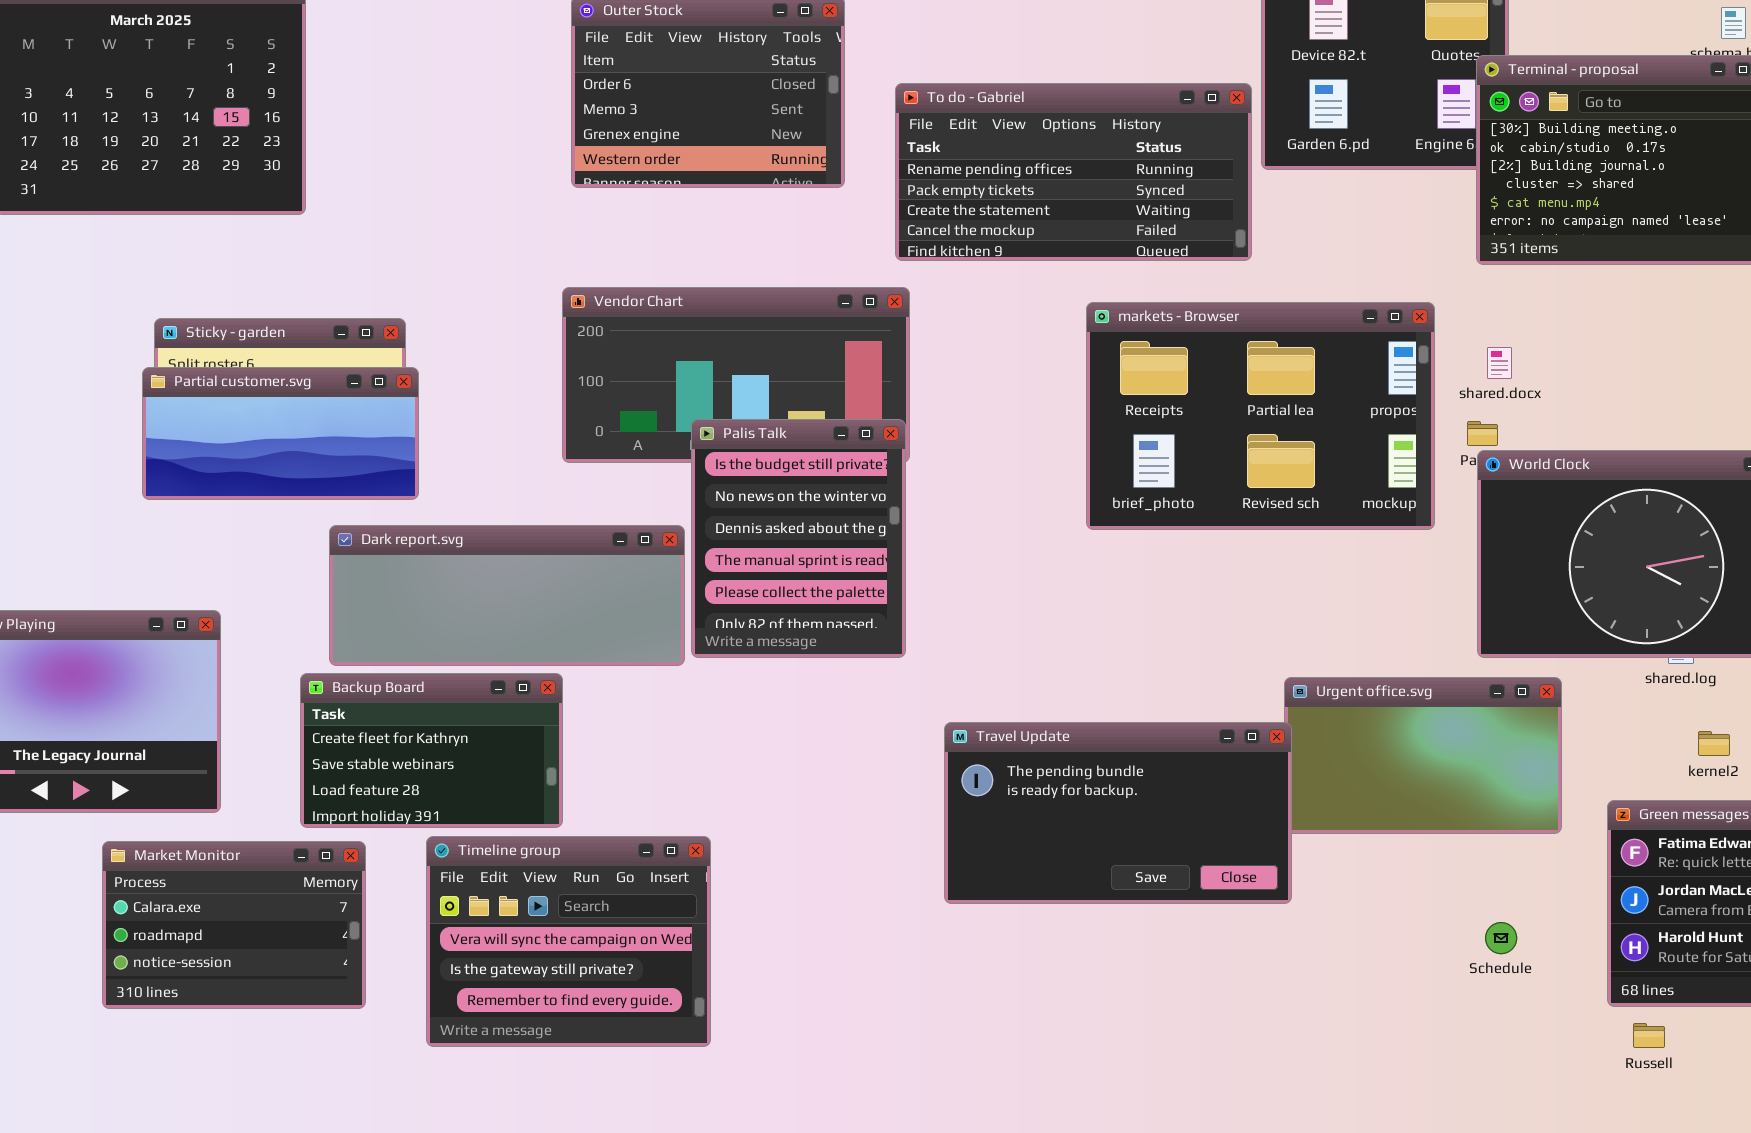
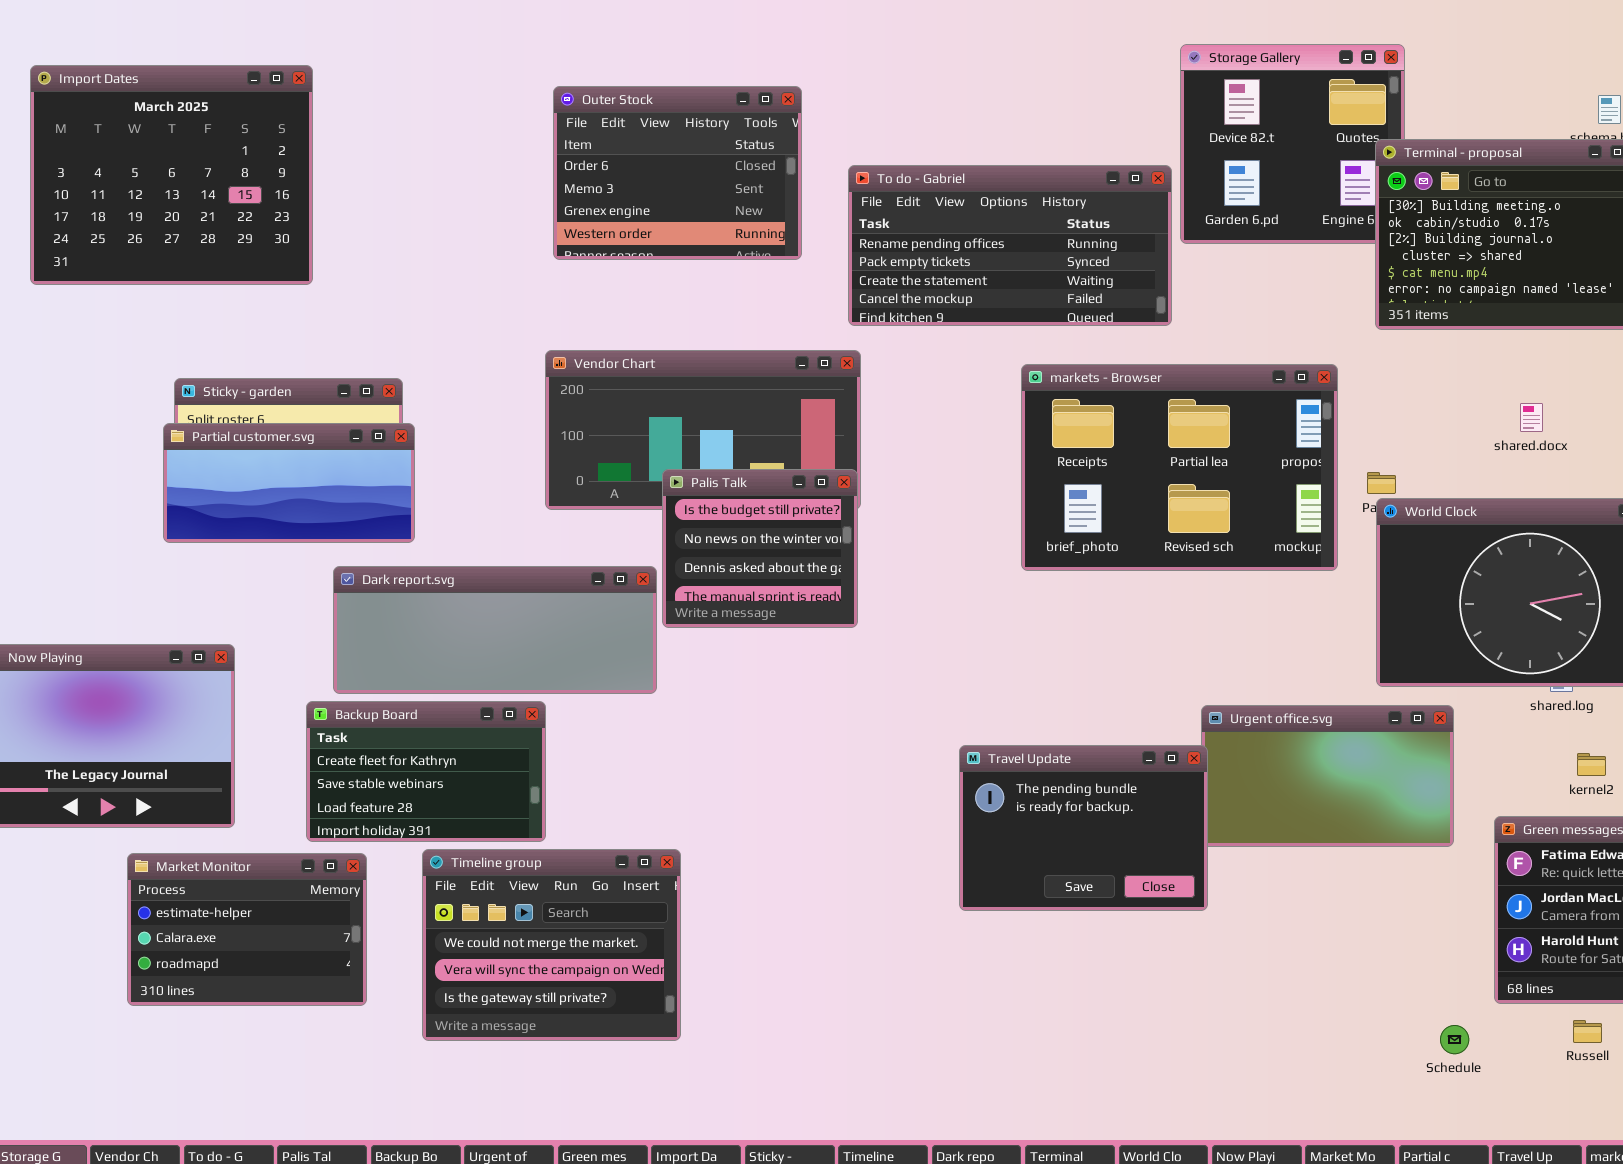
shared.docx: [1487,347,1512,379] -> [1520,403,1543,432], moved
Palis Talk: [691,419,906,658] -> [662,469,858,628], resized
Travel Update: [944,722,1292,904] -> [959,745,1208,911], resized
Timeline group: [426,836,711,1047] -> [422,849,681,1041], scrolled up 1 row
Market Monitor: [102,841,366,1009] -> [127,853,367,1006], scrolled up 1 row
Schedule: [1485,922,1517,954] -> [1440,1025,1469,1054], moved
Russell: [1633,1023,1665,1048] -> [1573,1020,1602,1043], moved

